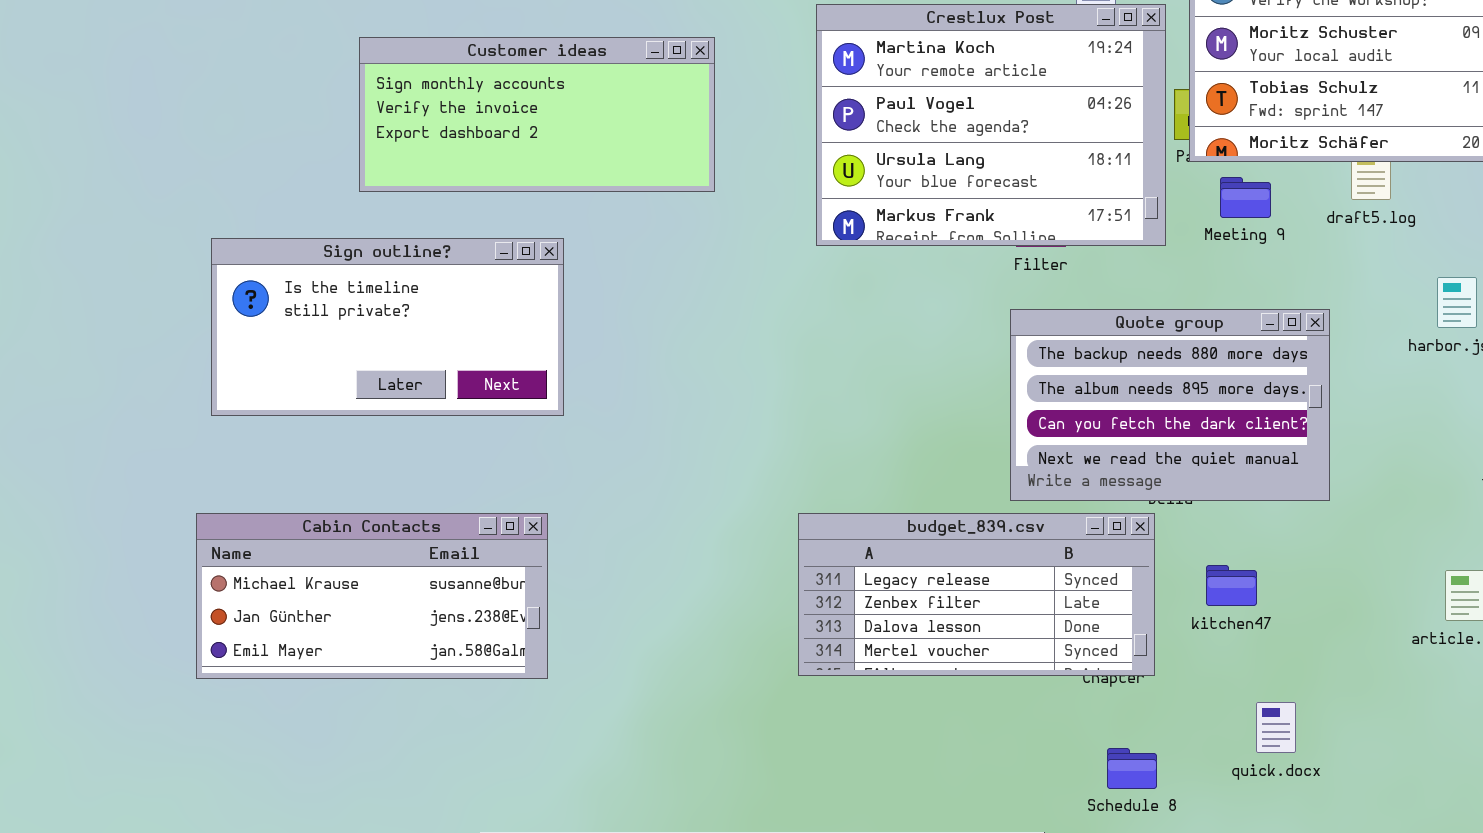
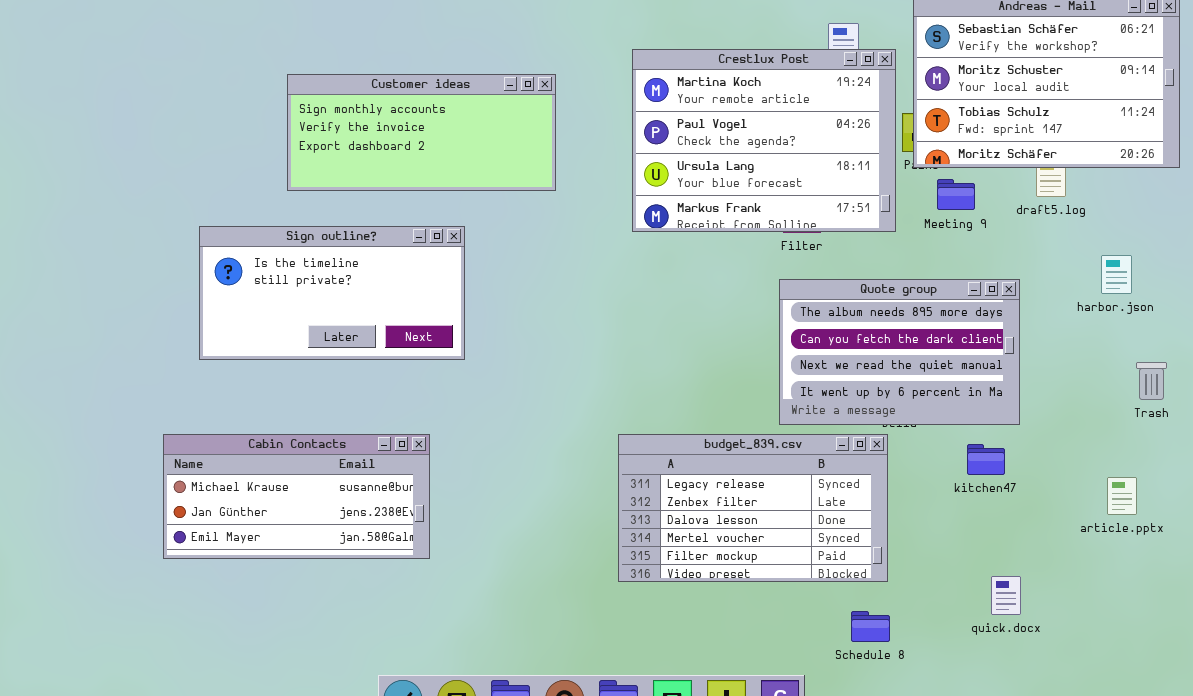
Sign outline?: [211,238,564,416] -> [199,226,465,360], moved
Quote group: [1010,309,1330,501] -> [779,279,1020,425], scrolled down 1 row
budget_839.csv: [798,513,1155,676] -> [618,434,888,582], resized
kitchen47: [1206,565,1257,606] -> [967,444,1005,475], moved
quick.docx: [1256,702,1296,753] -> [991,576,1021,615], moved

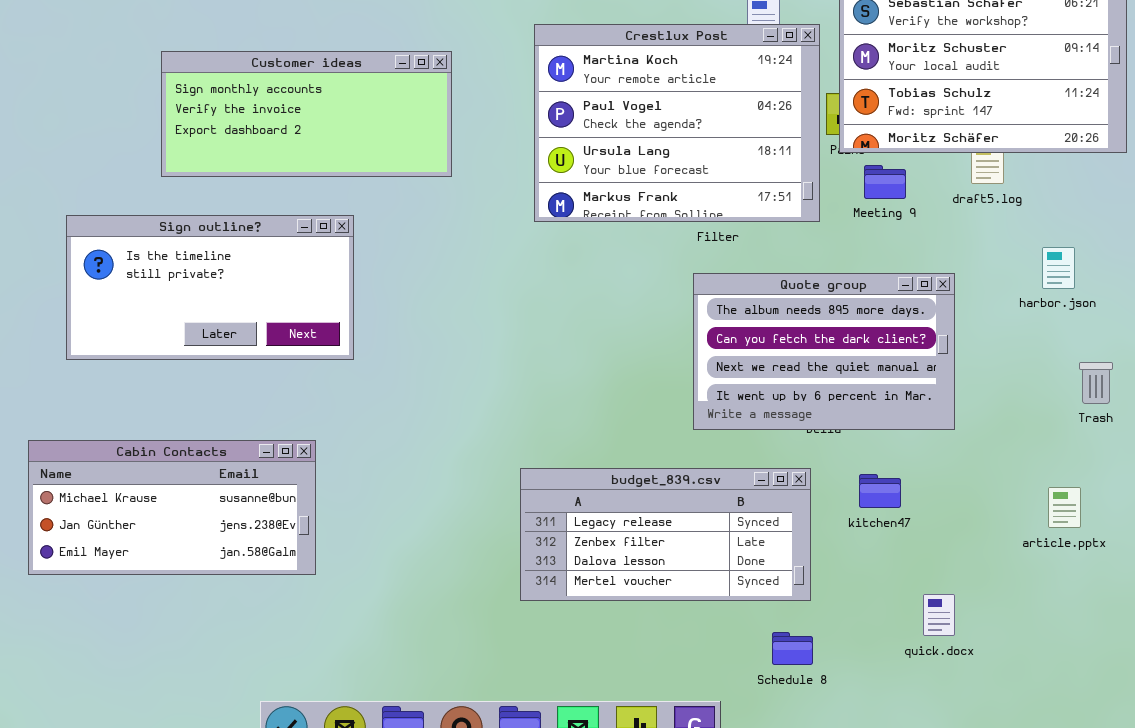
budget_839.csv: [618,434,888,582] -> [520,468,811,601], resized
kitchen47: [967,444,1005,475] -> [859,474,901,508], moved

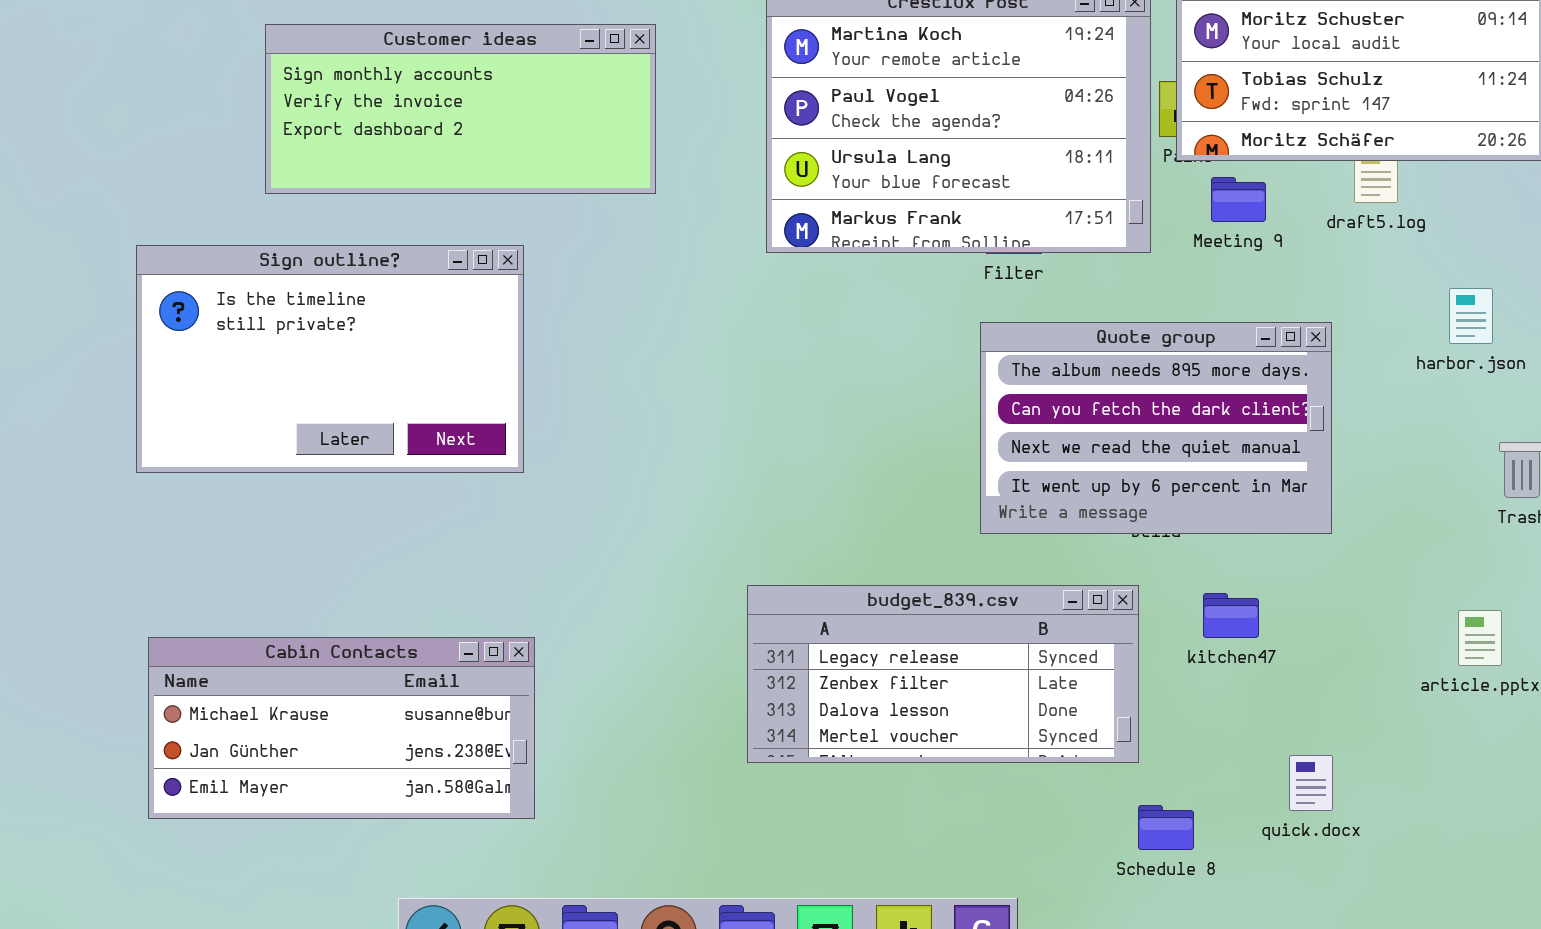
Sign outline?: [66,215,354,360] -> [136,245,524,473], resized
Cabin Contacts: [28,440,316,575] -> [148,637,535,819], moved
Schedule 8: [772,632,813,665] -> [1138,805,1194,850], moved

